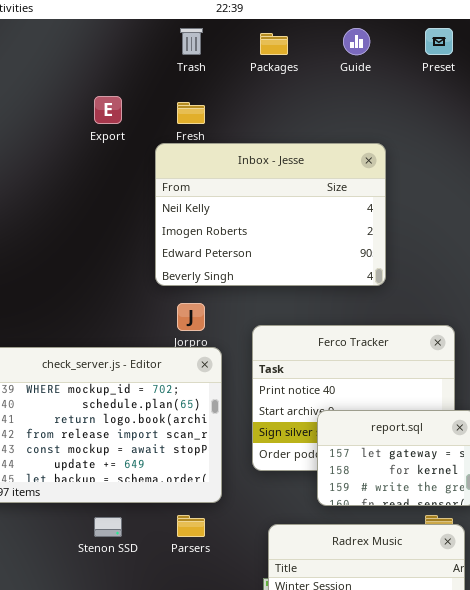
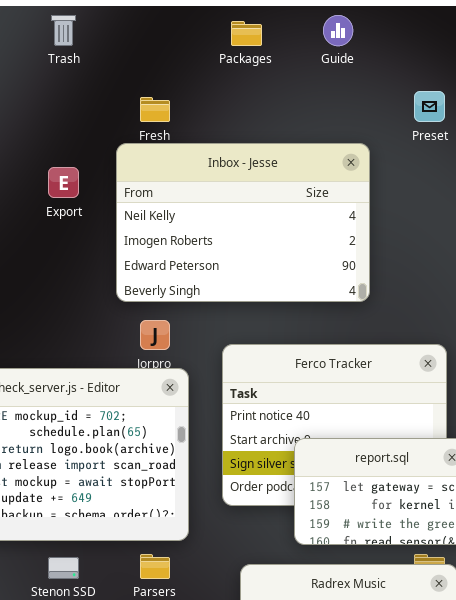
Trash: [180,28,203,55] -> [51,15,76,46], moved
Preset: [425,28,453,55] -> [414,91,445,122], moved
Export: [94,96,122,124] -> [48,167,79,198], moved

